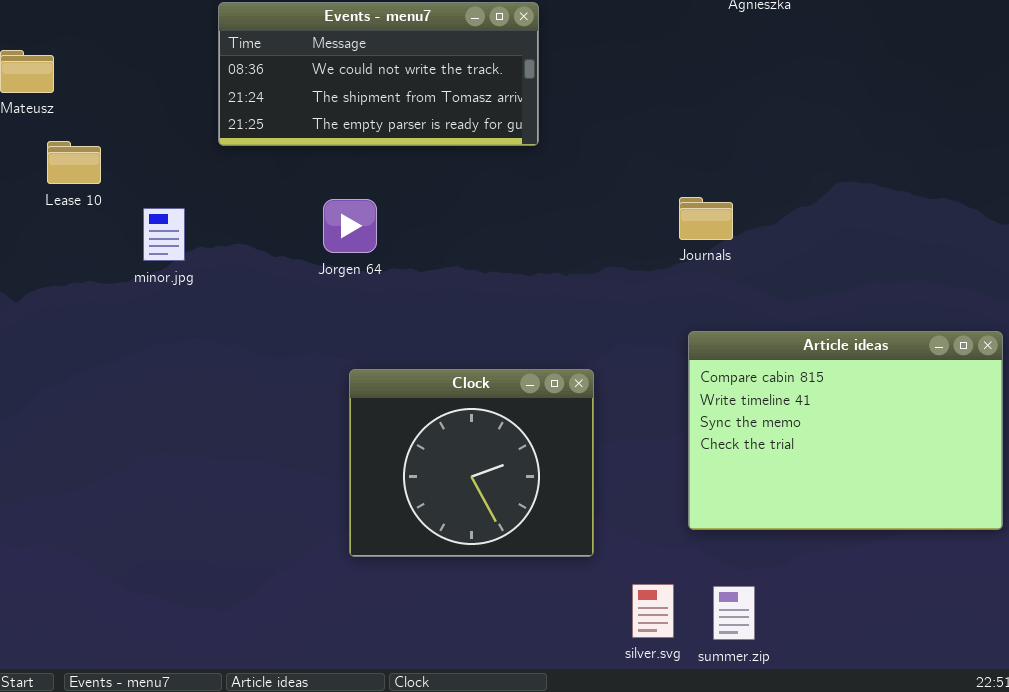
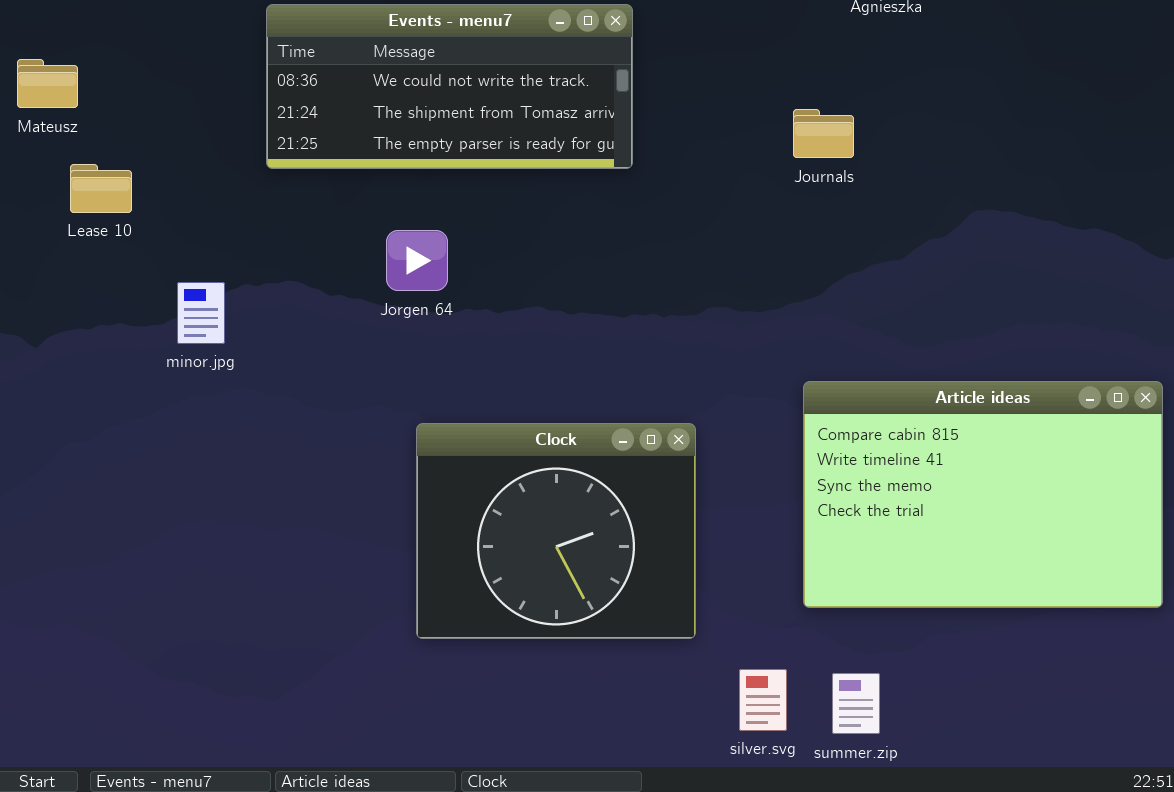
Journals: [679,197,733,240] -> [793,109,854,158], moved
minor.jpg: [143,208,185,261] -> [177,282,225,344], moved

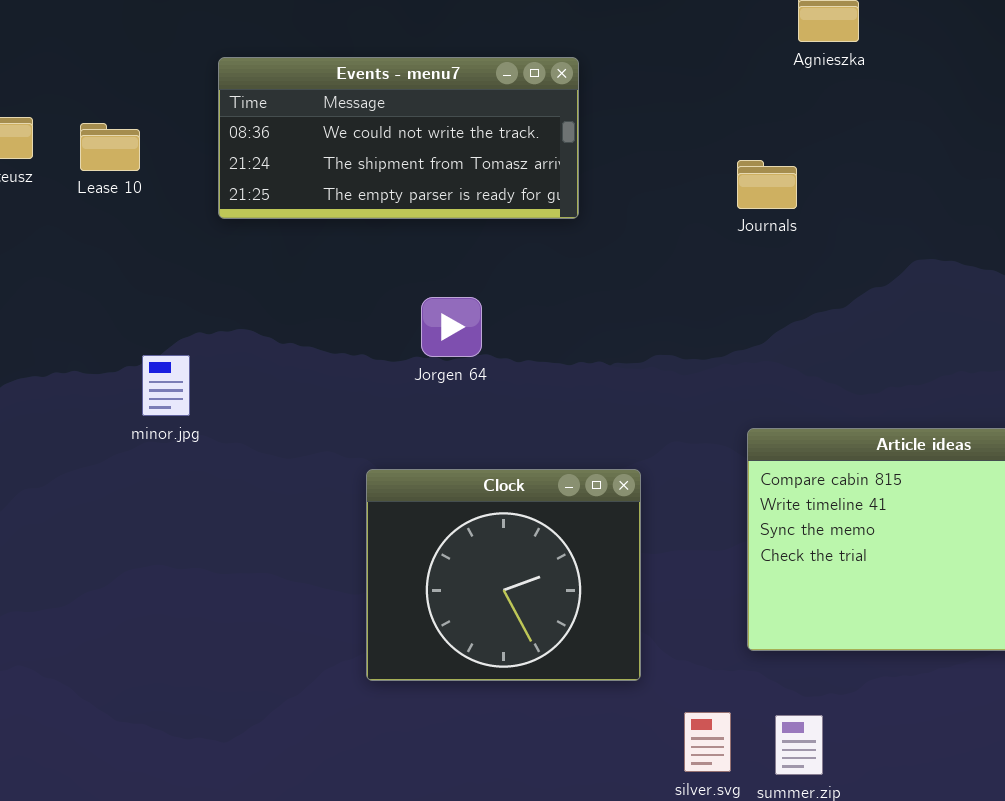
Lease 10: [70,164,132,213] -> [80,123,140,171], moved
Jorgen 64: [386,230,448,291] -> [421,297,482,357], moved
minor.jpg: [177,282,225,344] -> [142,355,190,416], moved

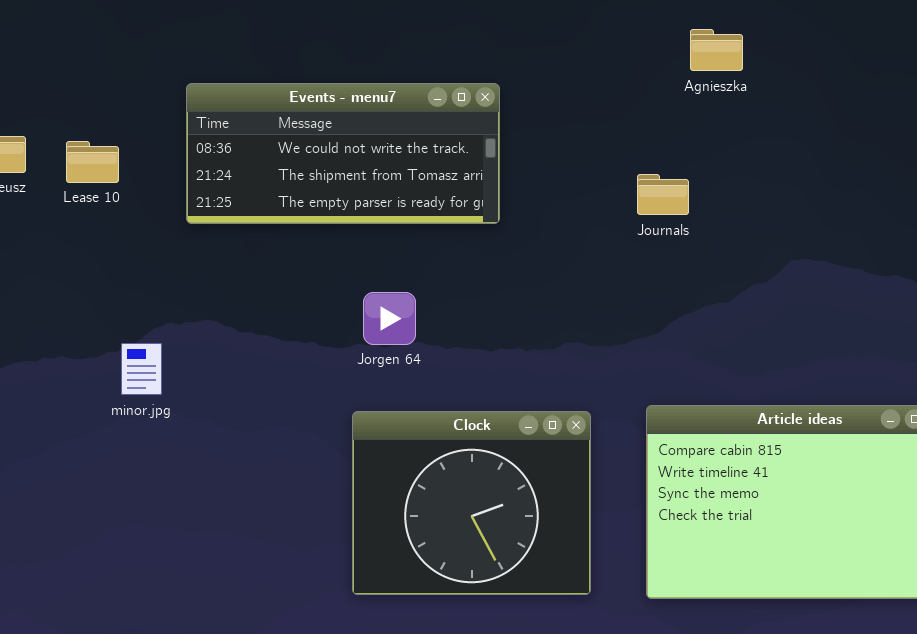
Clock: [366,469,641,681] -> [352,411,591,595], moved

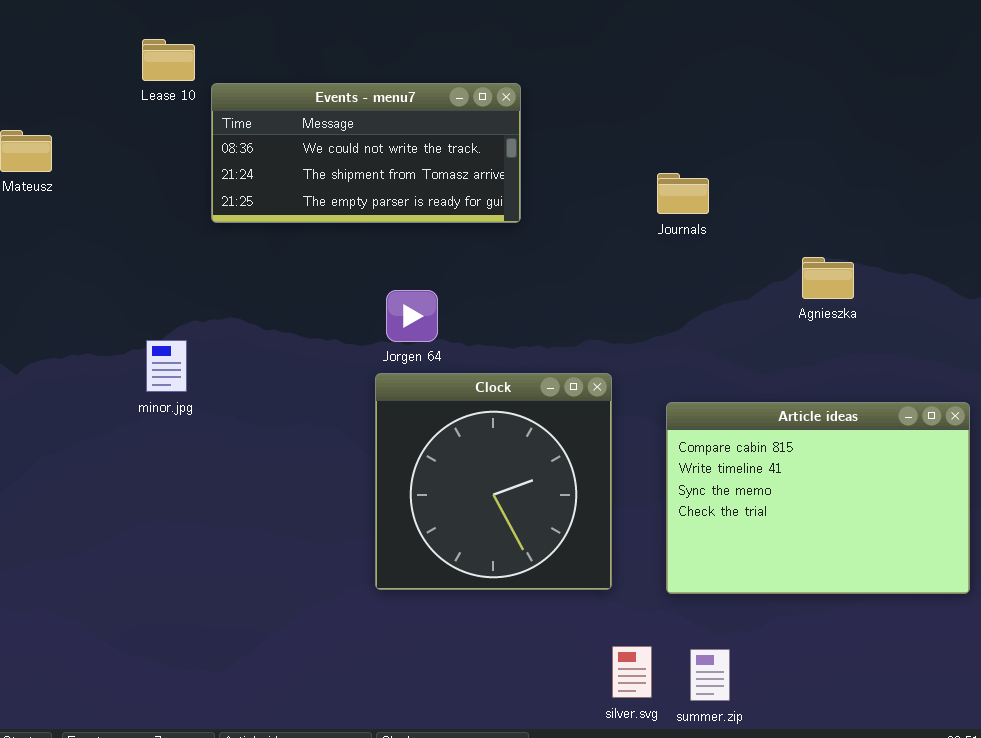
Agnieszka: [690,29,743,71] -> [802,257,854,299], moved
Lease 10: [66,141,119,183] -> [142,39,195,81], moved
Clock: [352,411,591,595] -> [375,373,612,590], resized

